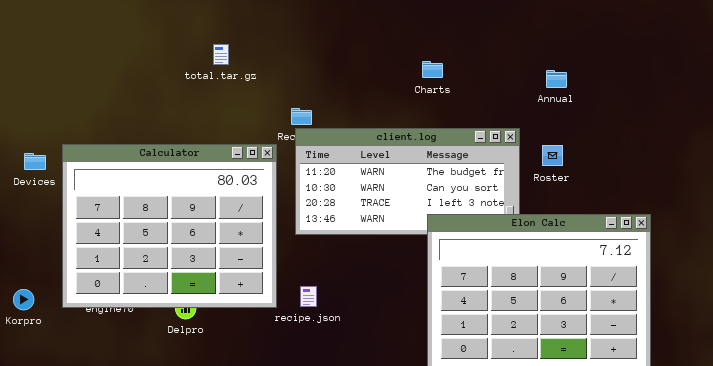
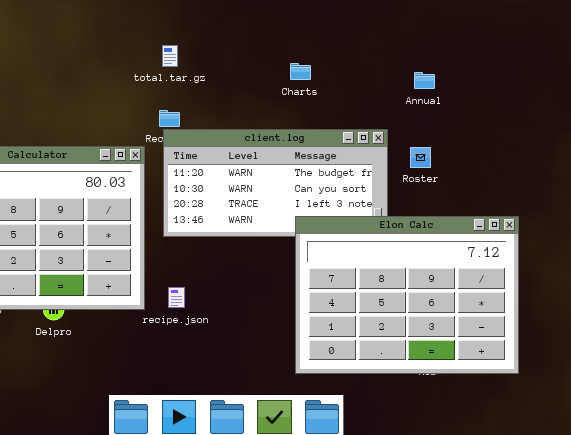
total.tar.gz: [213,44,229,65] -> [162,45,178,67], moved

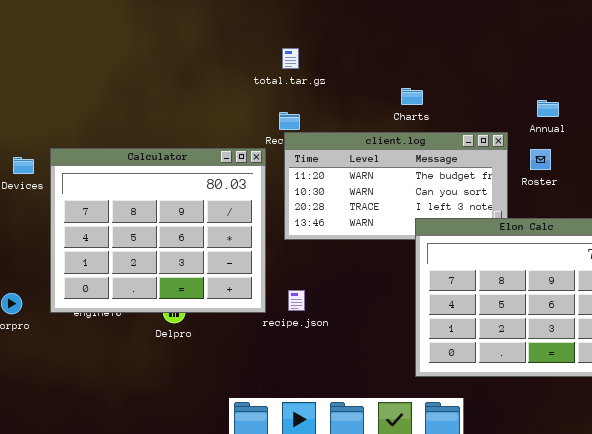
Charts: [290,63,311,80] -> [401,88,423,105], moved
Annual: [414,72,435,89] -> [537,100,559,117], moved

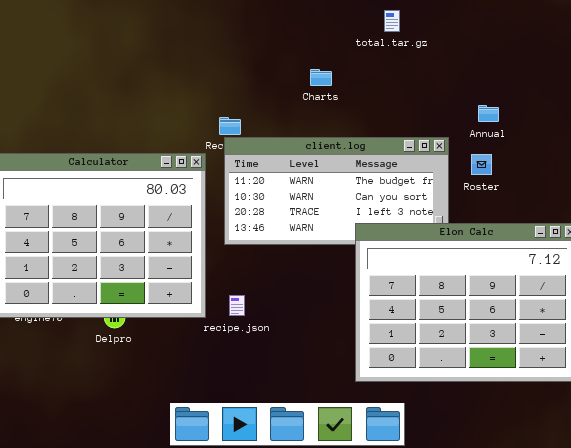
total.tar.gz: [282,48,299,69] -> [384,10,400,32], moved
Charts: [401,88,423,105] -> [310,69,332,86], moved

